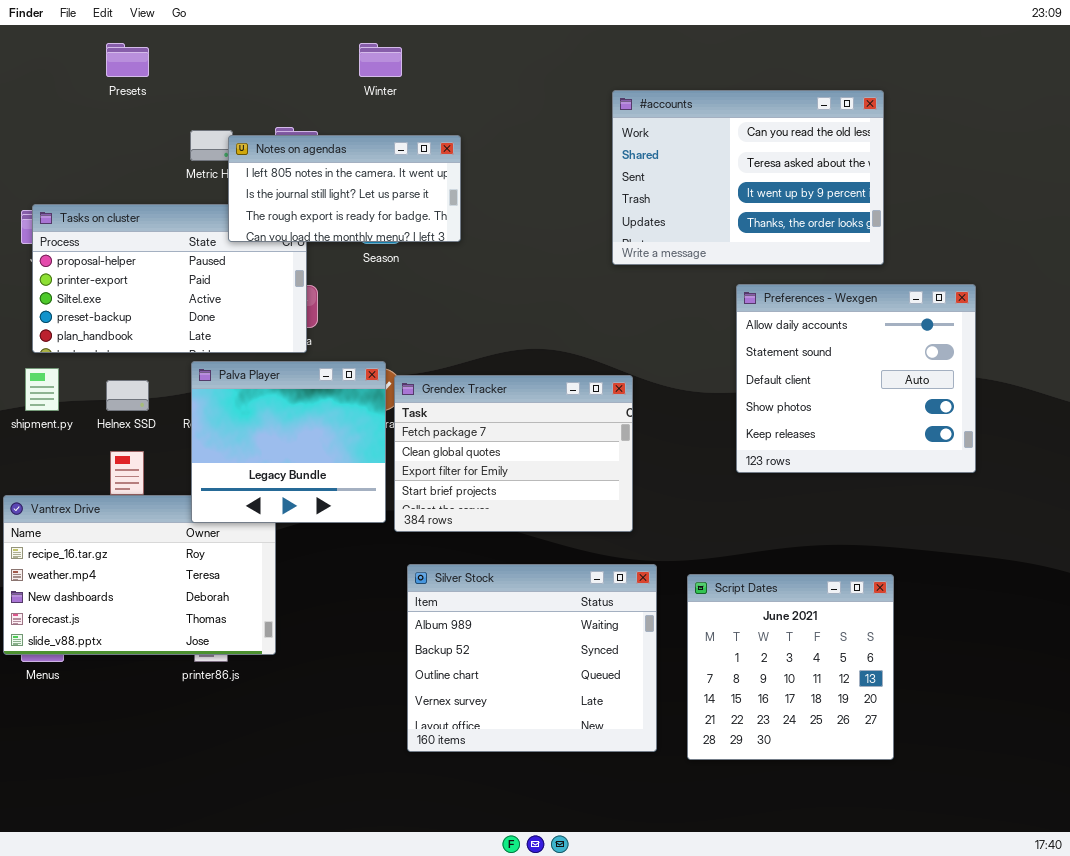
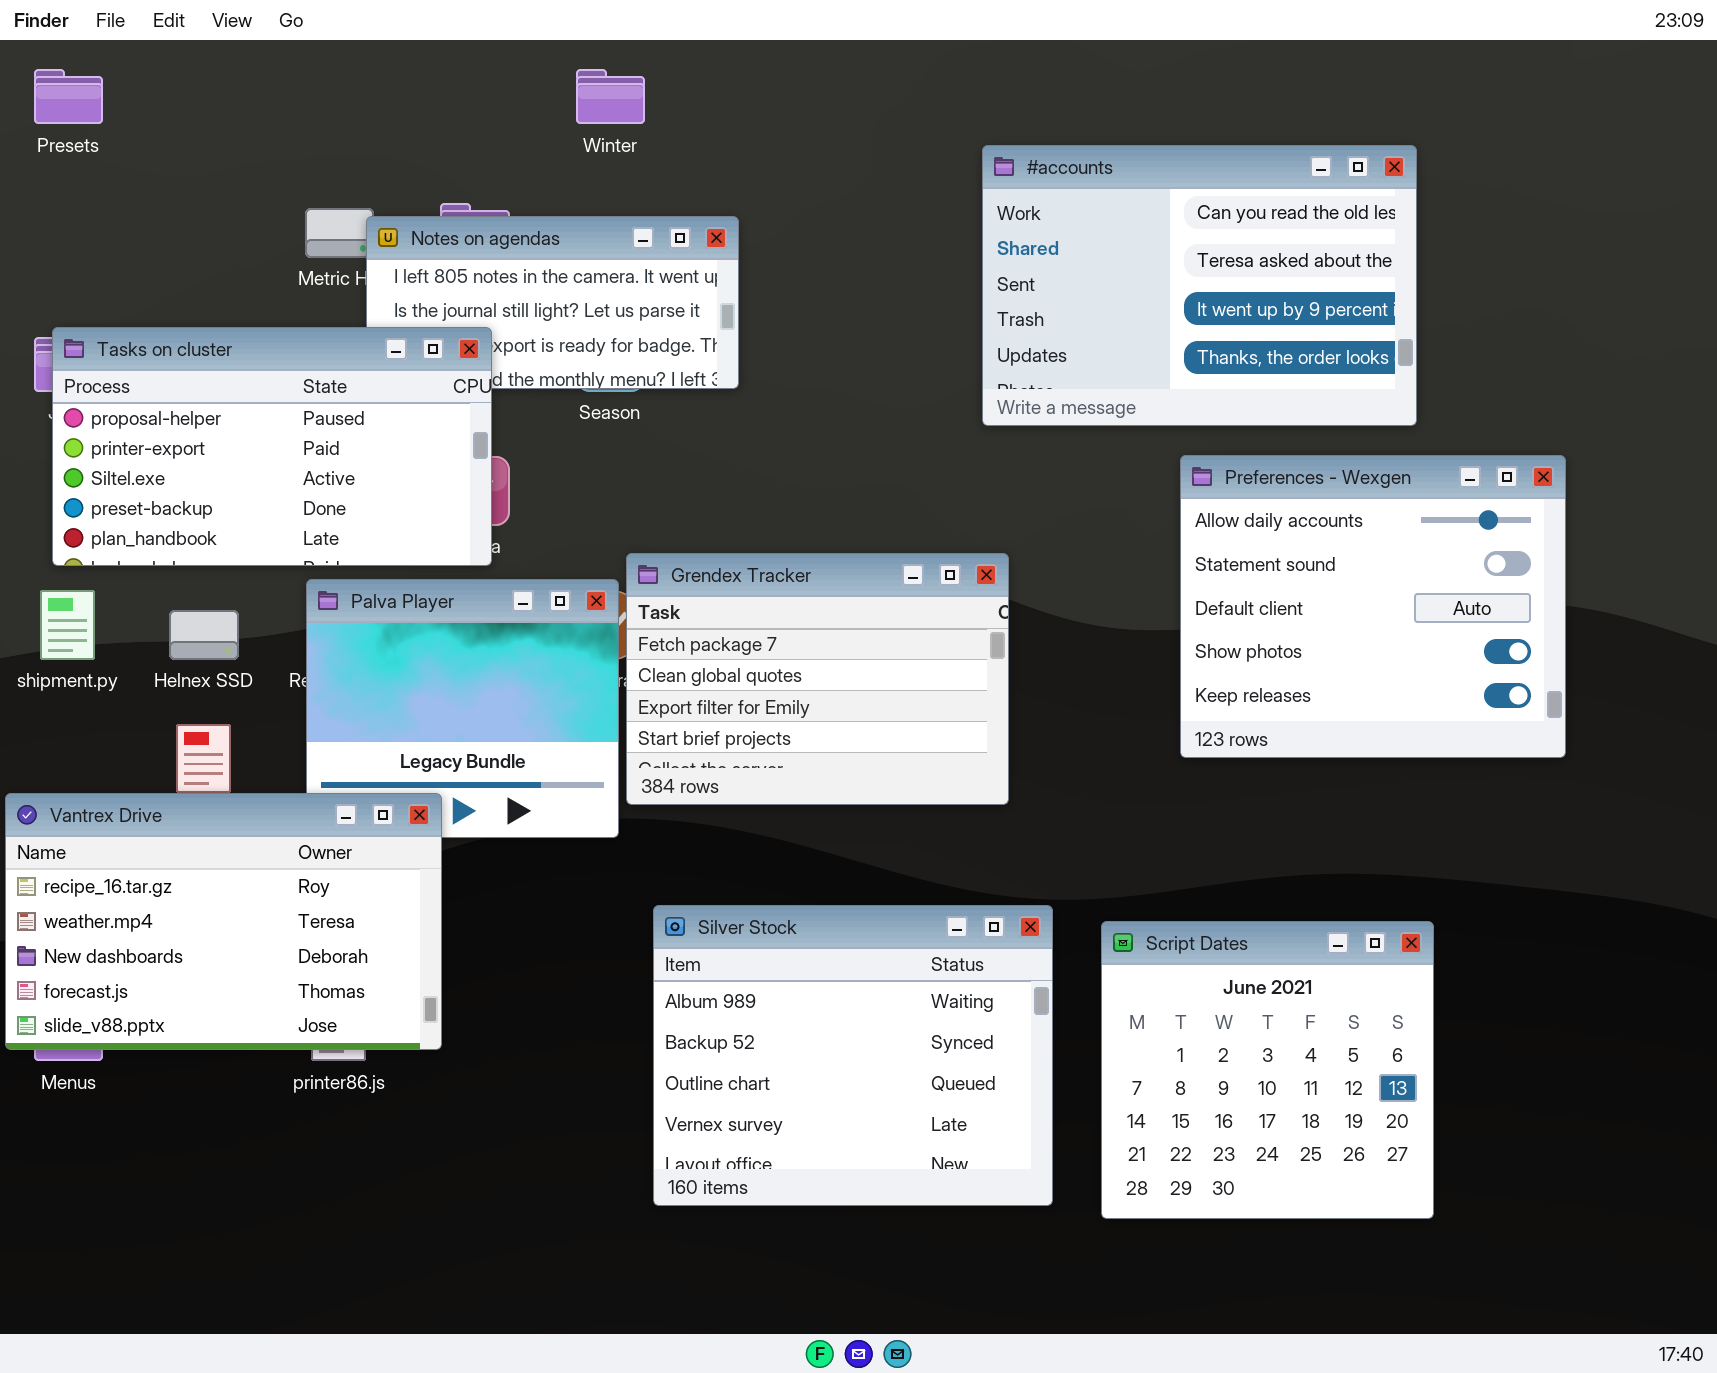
Presets: [106,43,149,77] -> [34,69,103,124], moved
Tasks on cluster: [32,204,307,353] -> [52,327,492,566], raised
Grendex Tracker: [394,375,633,532] -> [626,553,1009,805], moved
Vantrex Drive: [3,495,276,655] -> [5,793,442,1050], raised

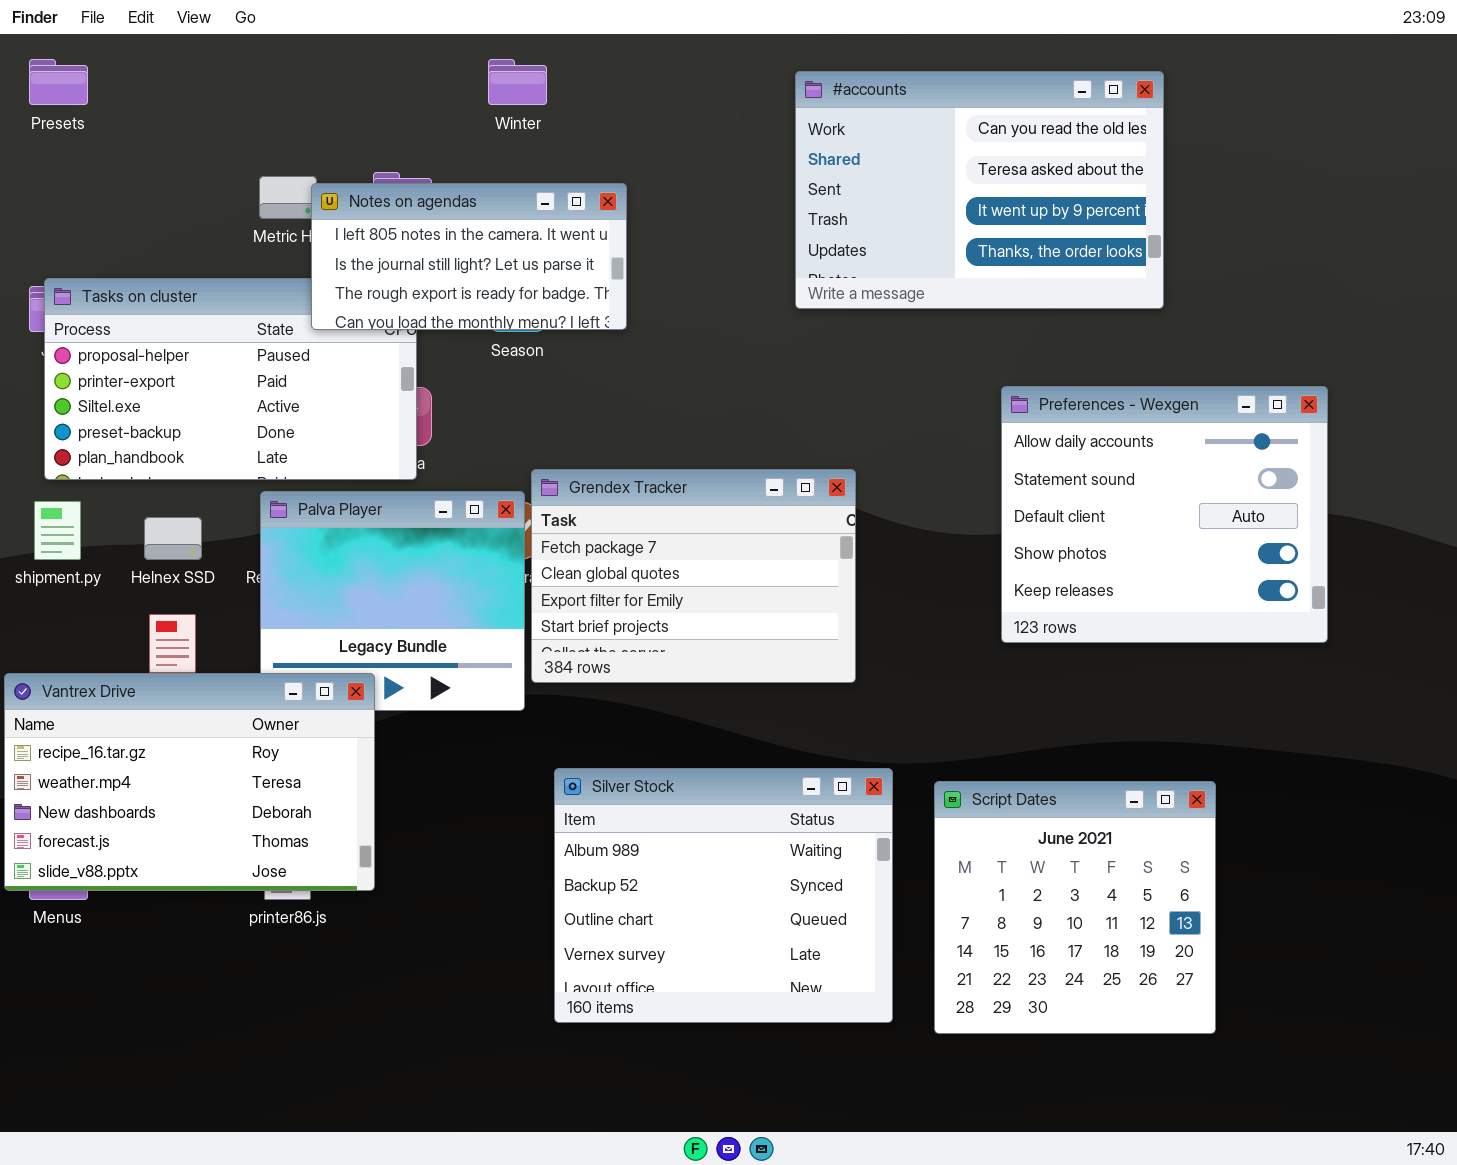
#accounts: [982,145,1417,426] -> [795,71,1164,309], moved
Notes on agendas: [366,216,739,389] -> [311,183,627,330], raised

